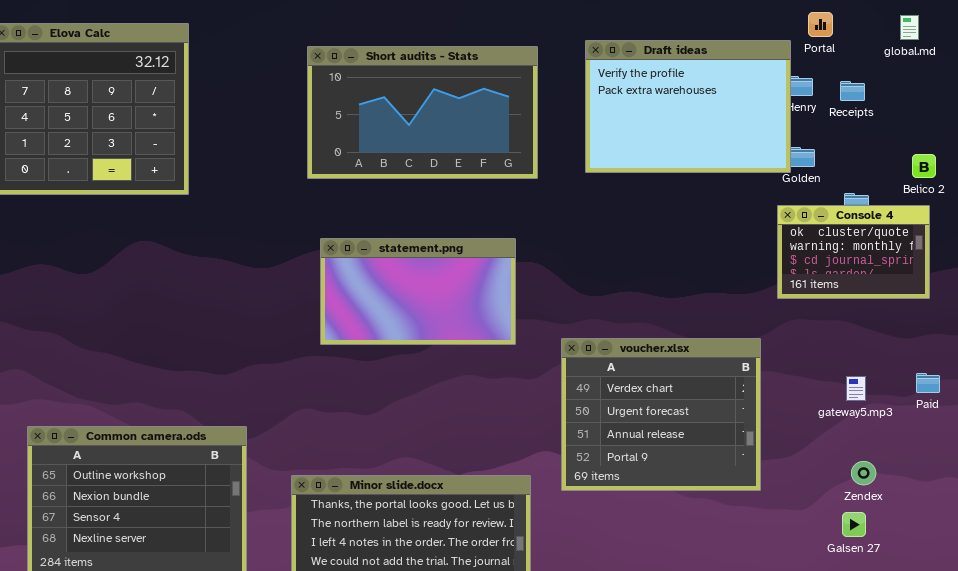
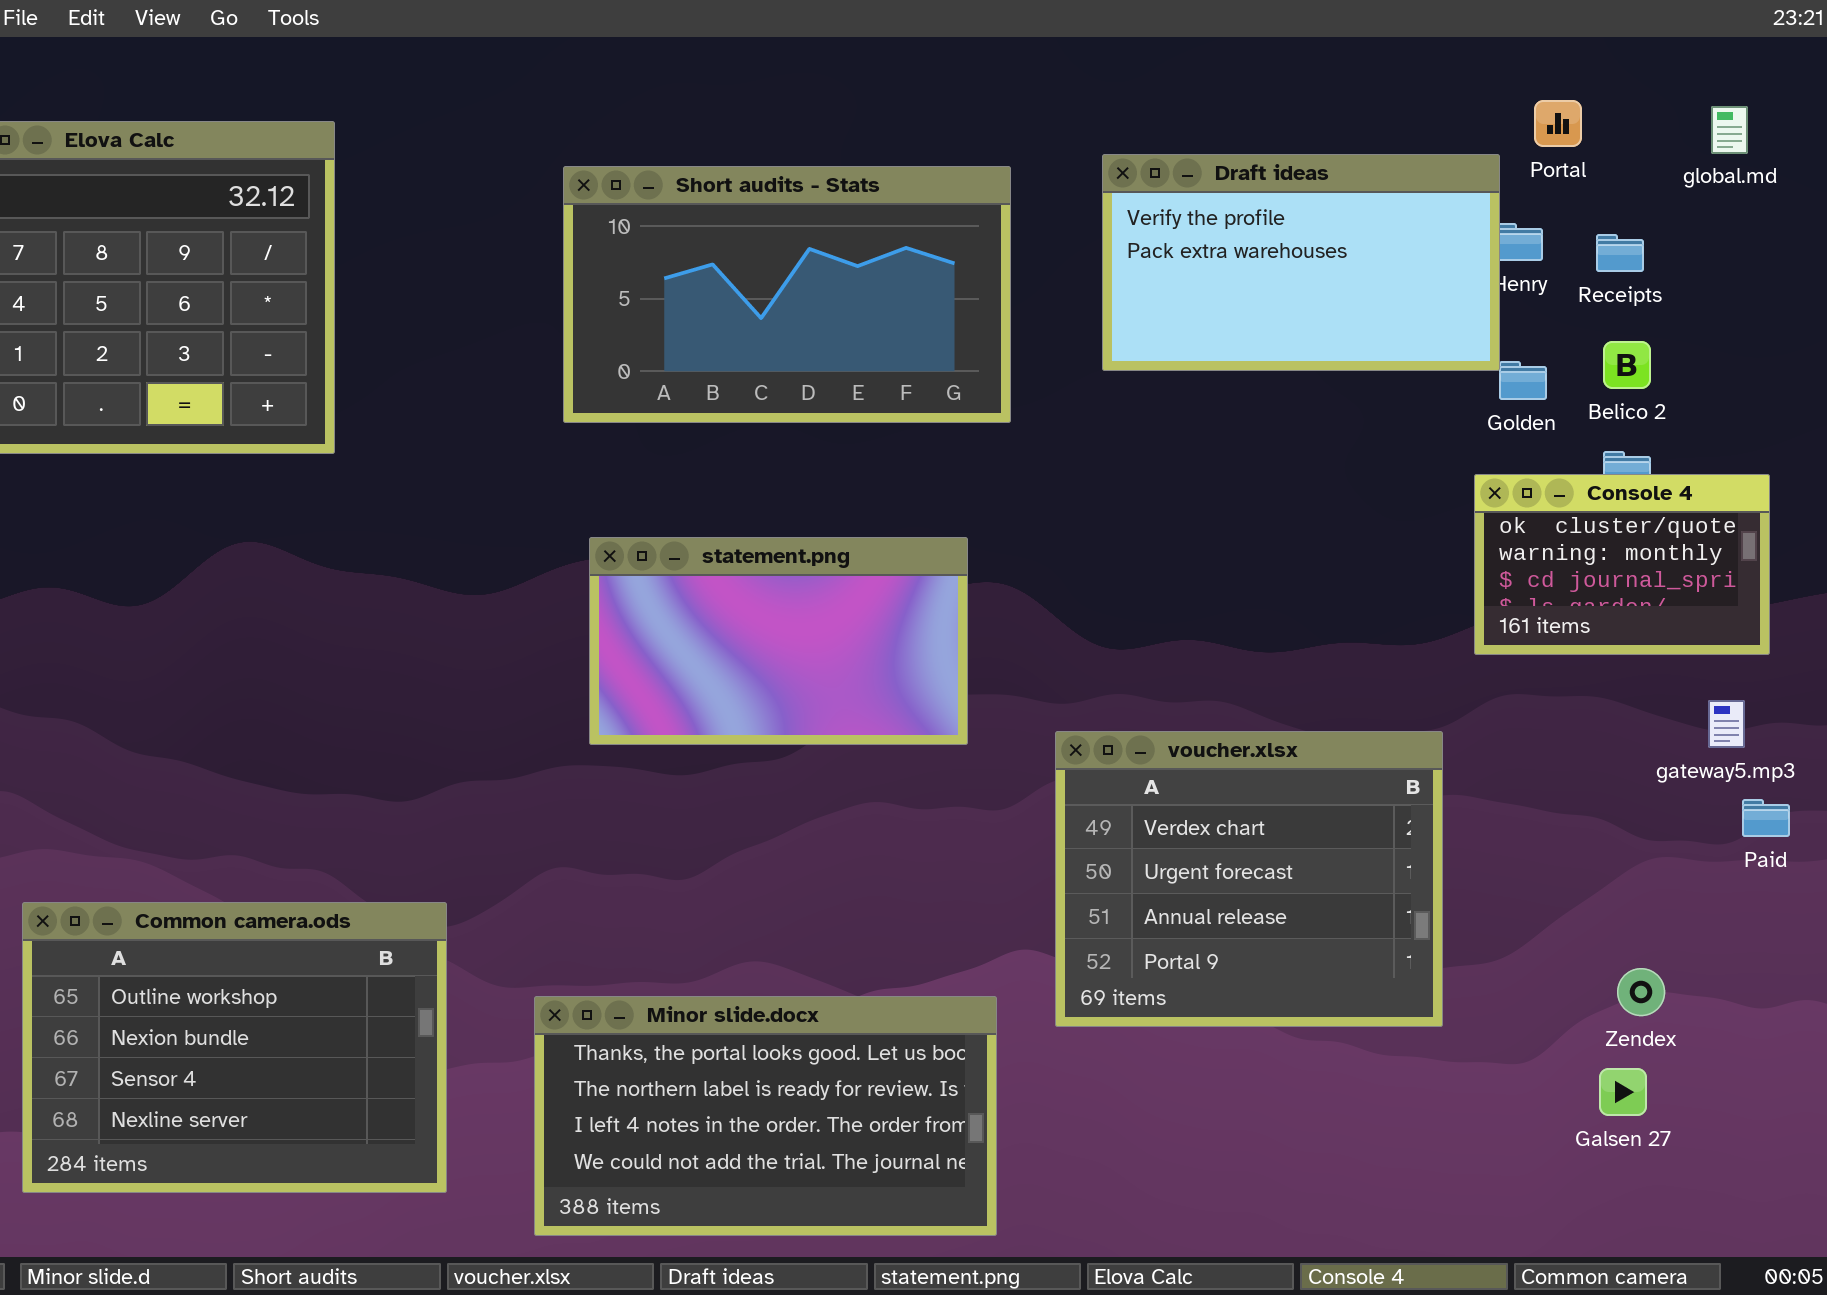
Draft ideas: [585,40,791,173] -> [1102,154,1500,371], resized
Belico 2: [912,154,936,178] -> [1603,341,1651,389], moved
gateway5.mp3: [846,376,866,401] -> [1708,700,1745,748], moved

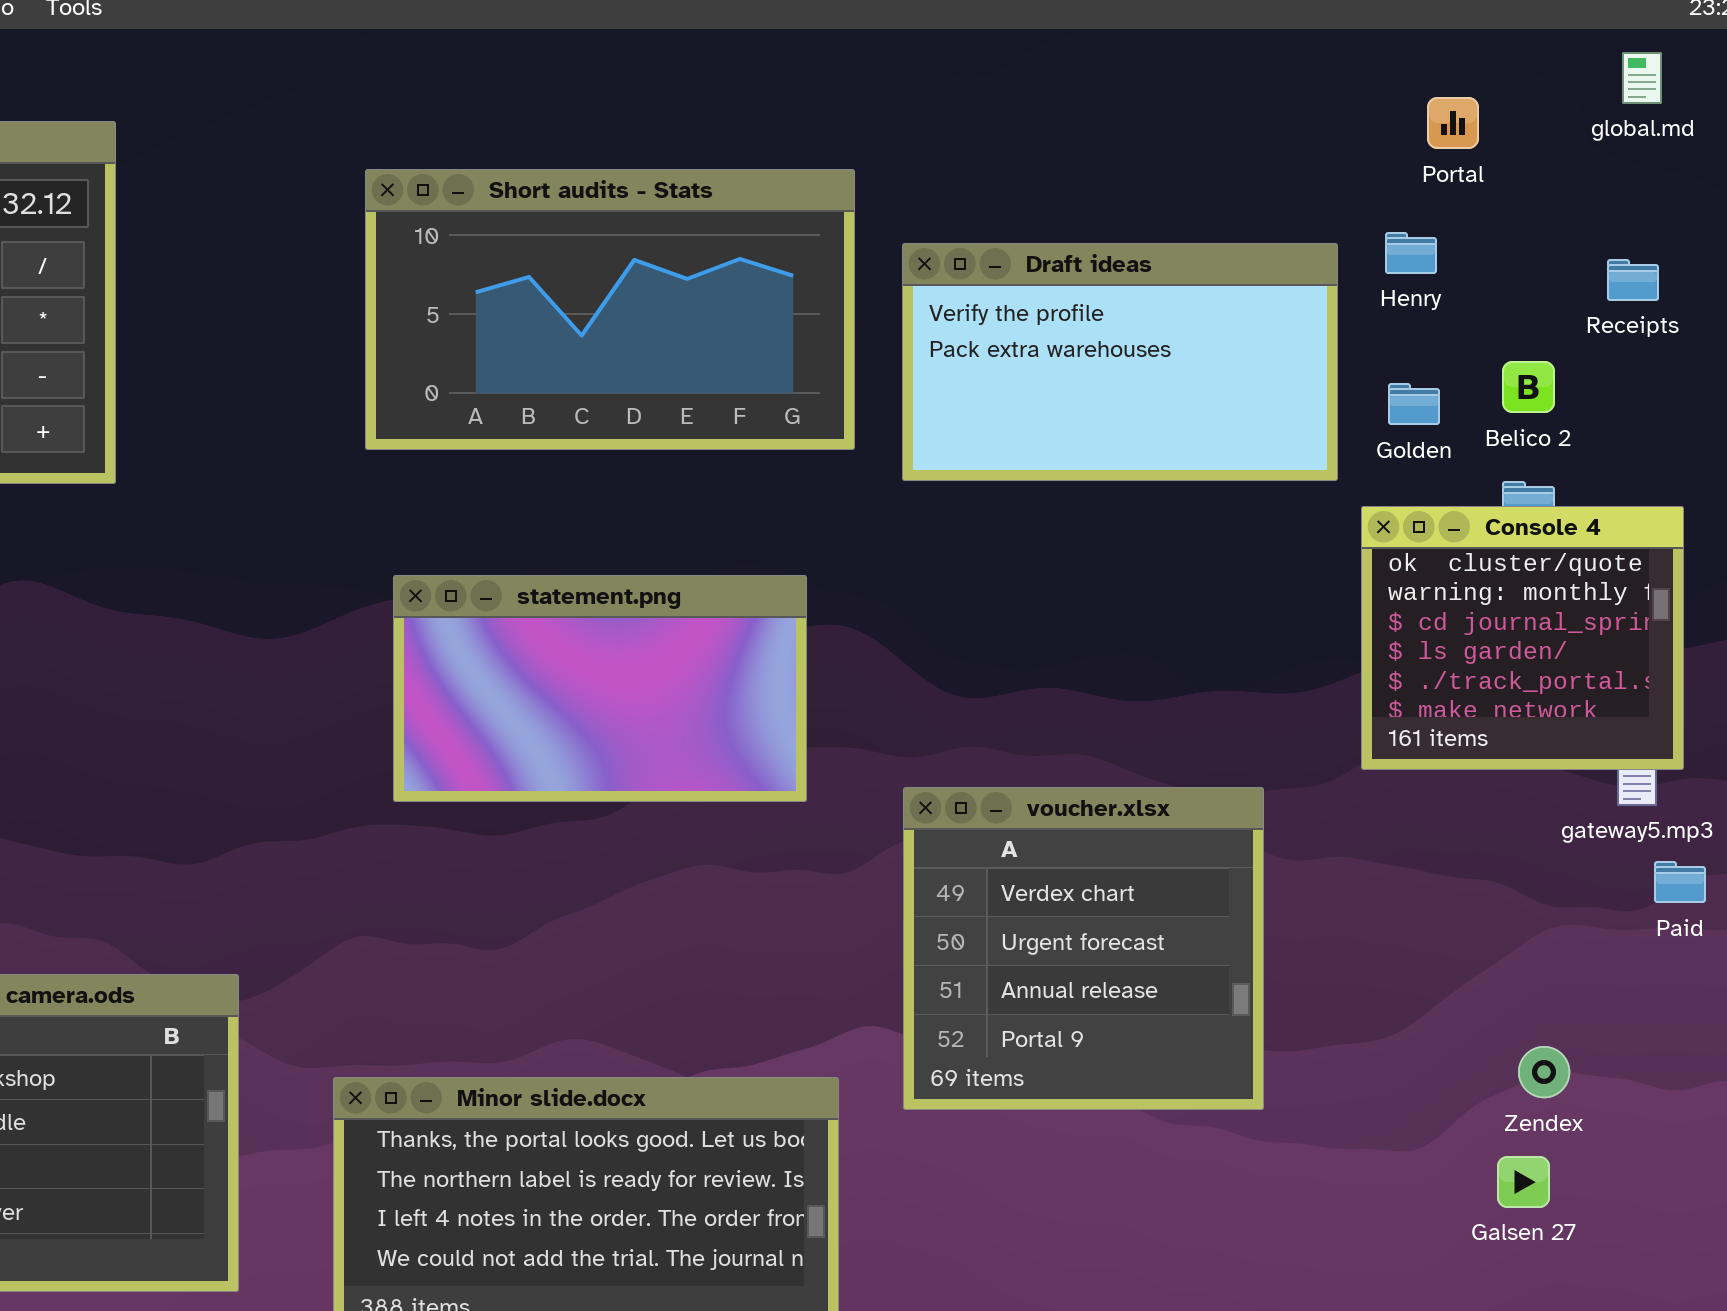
global.md: [1711,106,1748,154] -> [1622,52,1662,104], moved
Draft ideas: [1102,154,1500,371] -> [902,243,1338,481], moved
Receipts: [1596,234,1644,272] -> [1607,259,1659,301], moved
Console 4: [1474,474,1770,655] -> [1361,506,1684,770], resized
voucher.xlsx: [1055,731,1443,1027] -> [903,787,1264,1110], resized

